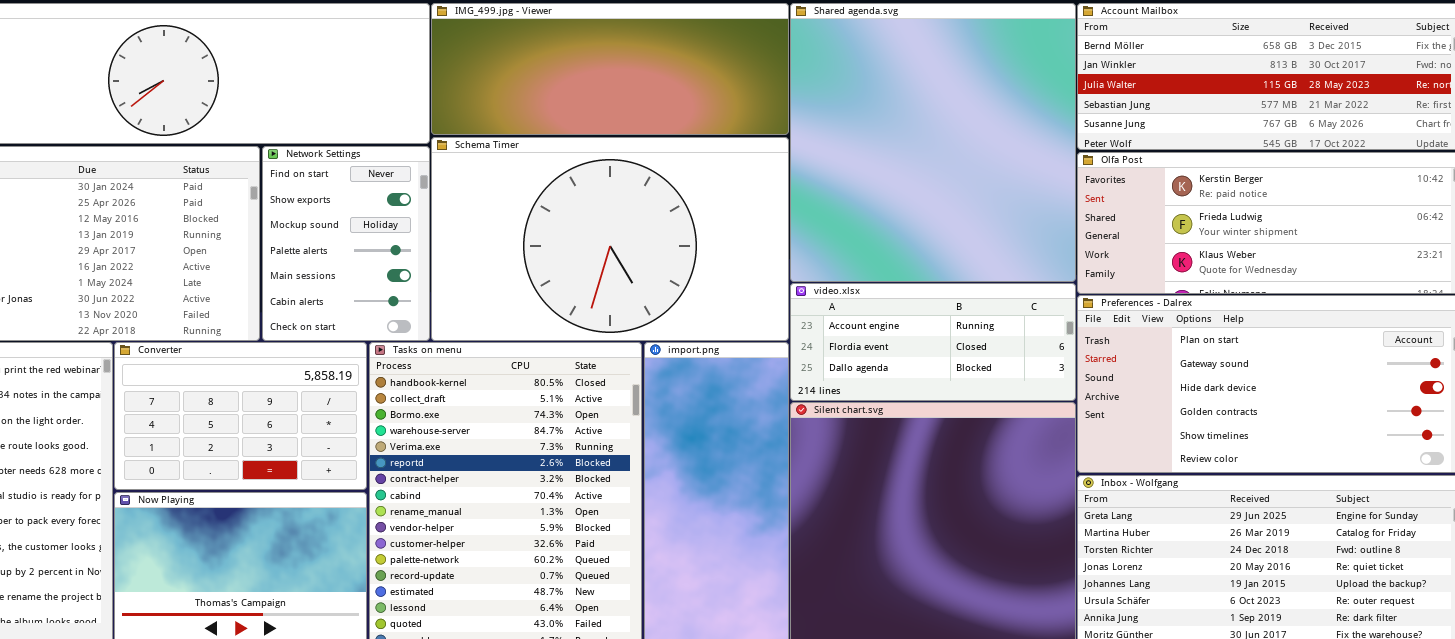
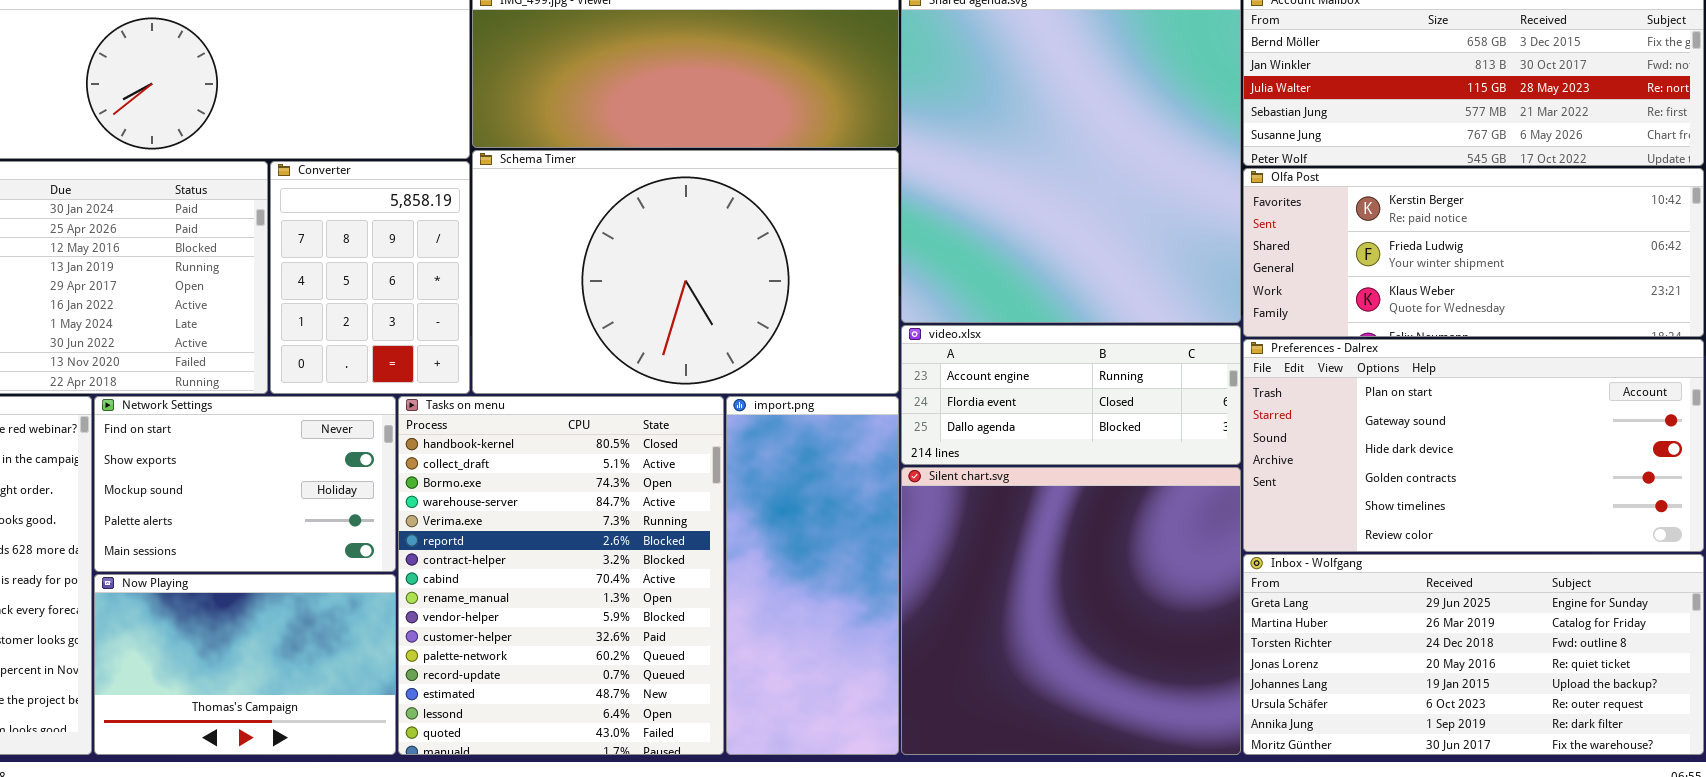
Network Settings: [262,146,430,341] -> [94,396,396,572], moved, resized
Converter: [114,342,367,490] -> [270,161,470,394], moved, resized

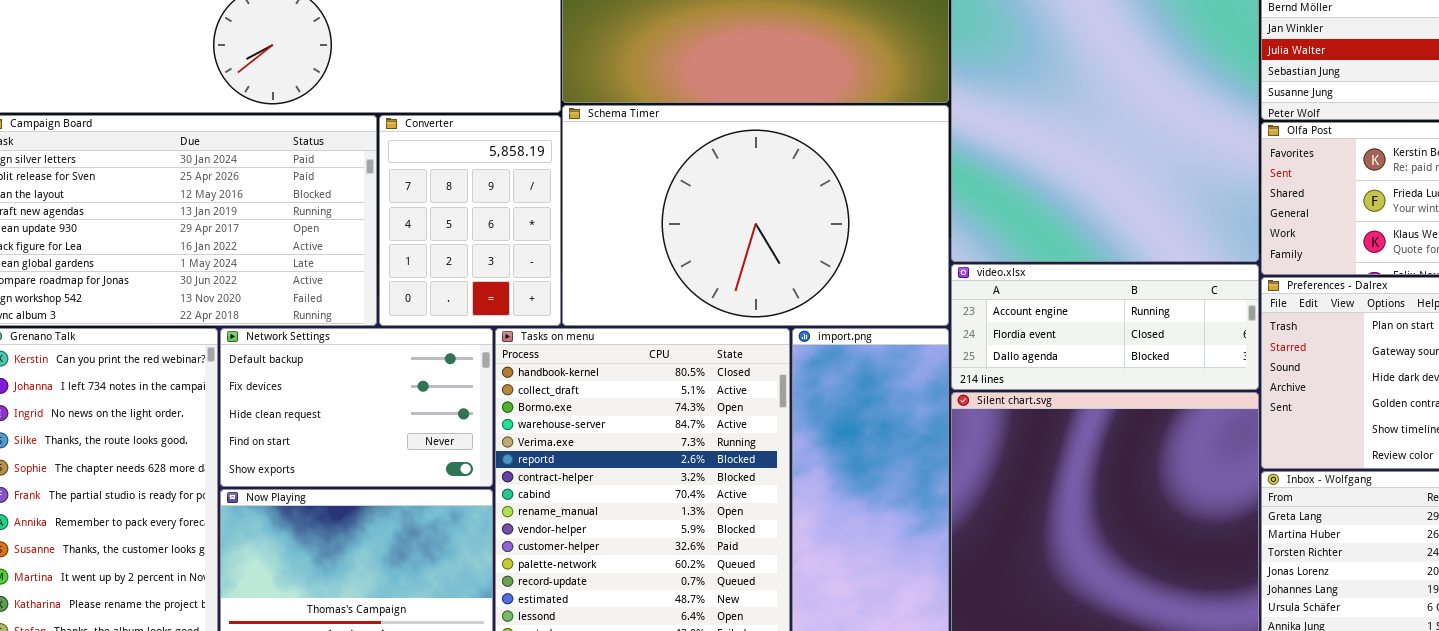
Network Settings: [94,396,396,572] -> [220,328,493,487], scrolled up 3 rows

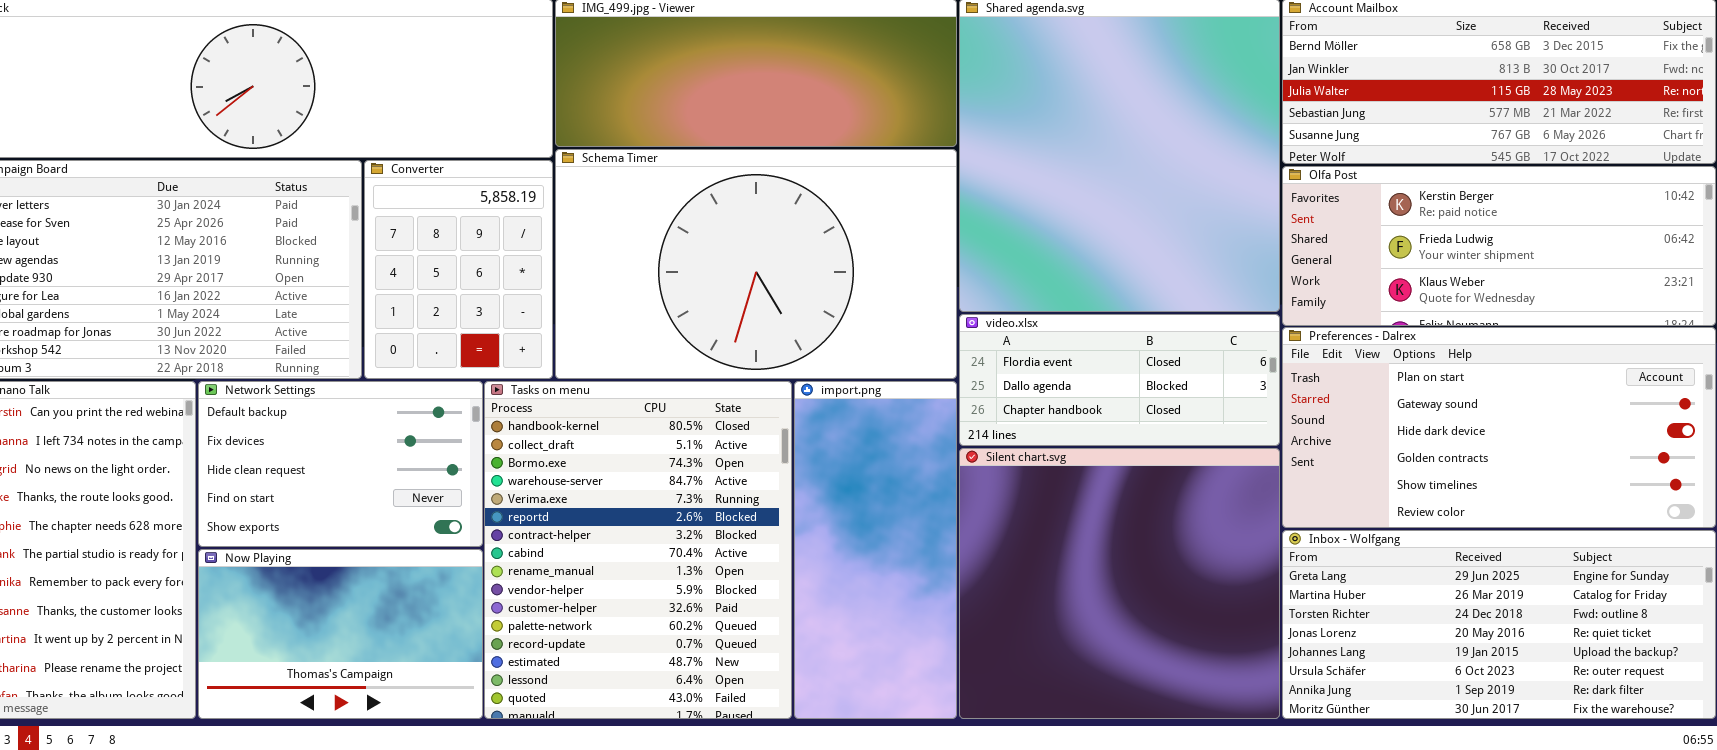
video.xlsx: [951,264,1259,390] -> [959,314,1280,446], scrolled down 1 row

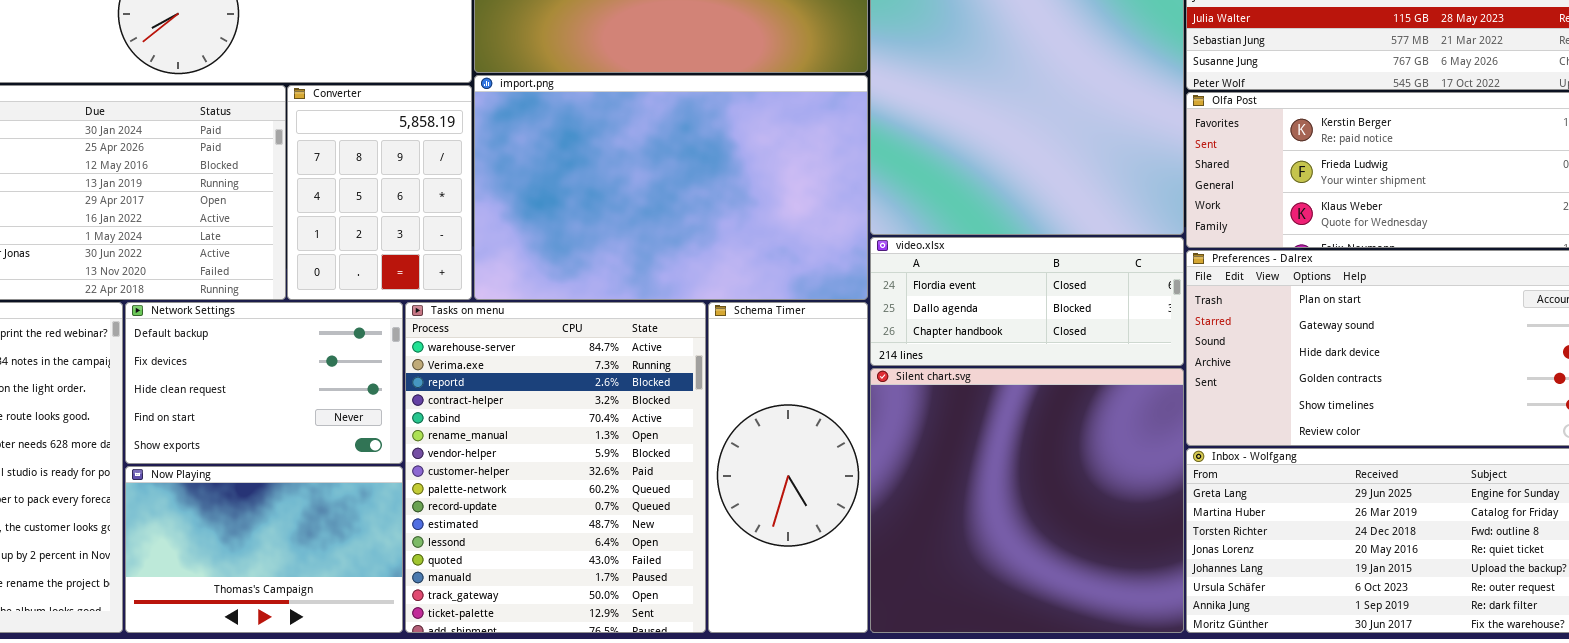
Schema Timer: [555,149,957,379] -> [708,302,868,633], moved, resized
Tasks on menu: [484,381,792,719] -> [405,302,706,633], scrolled down 3 rows
import.png: [794,381,957,719] -> [474,75,868,300], moved, resized

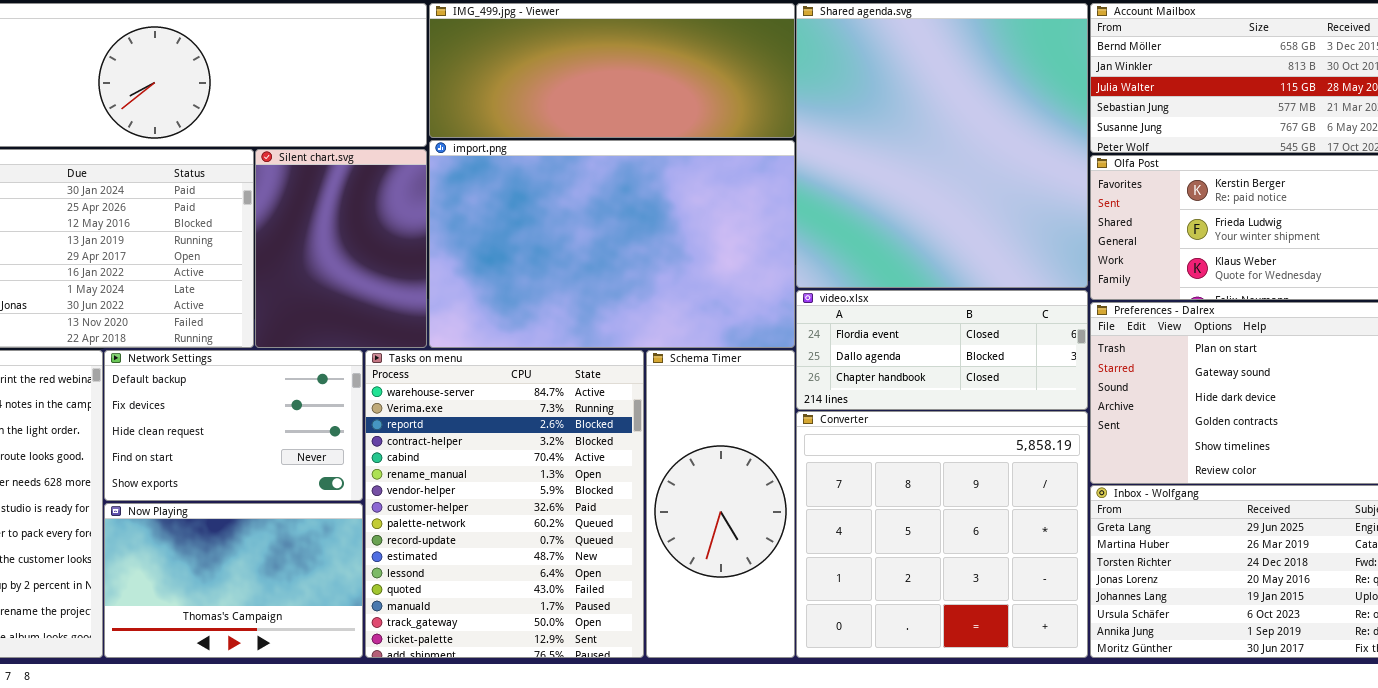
Converter: [287,85,472,300] -> [796,411,1088,658], moved, resized
Silent chart.svg: [870,368,1184,633] -> [255,149,427,348], moved, resized

